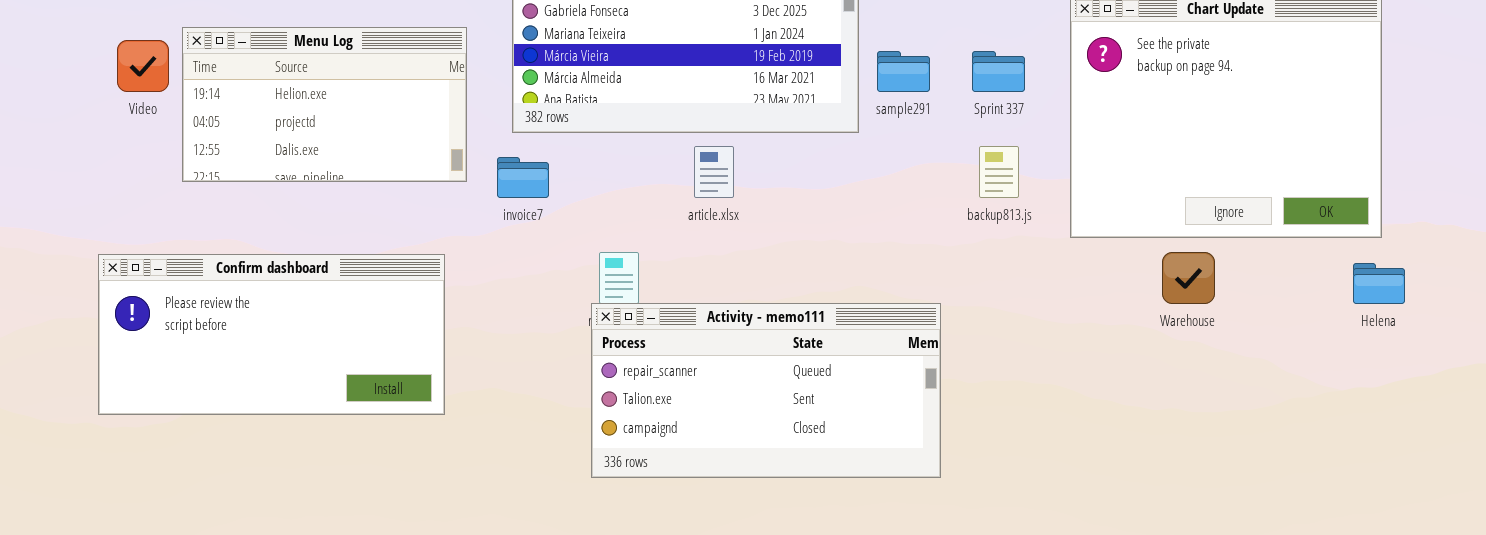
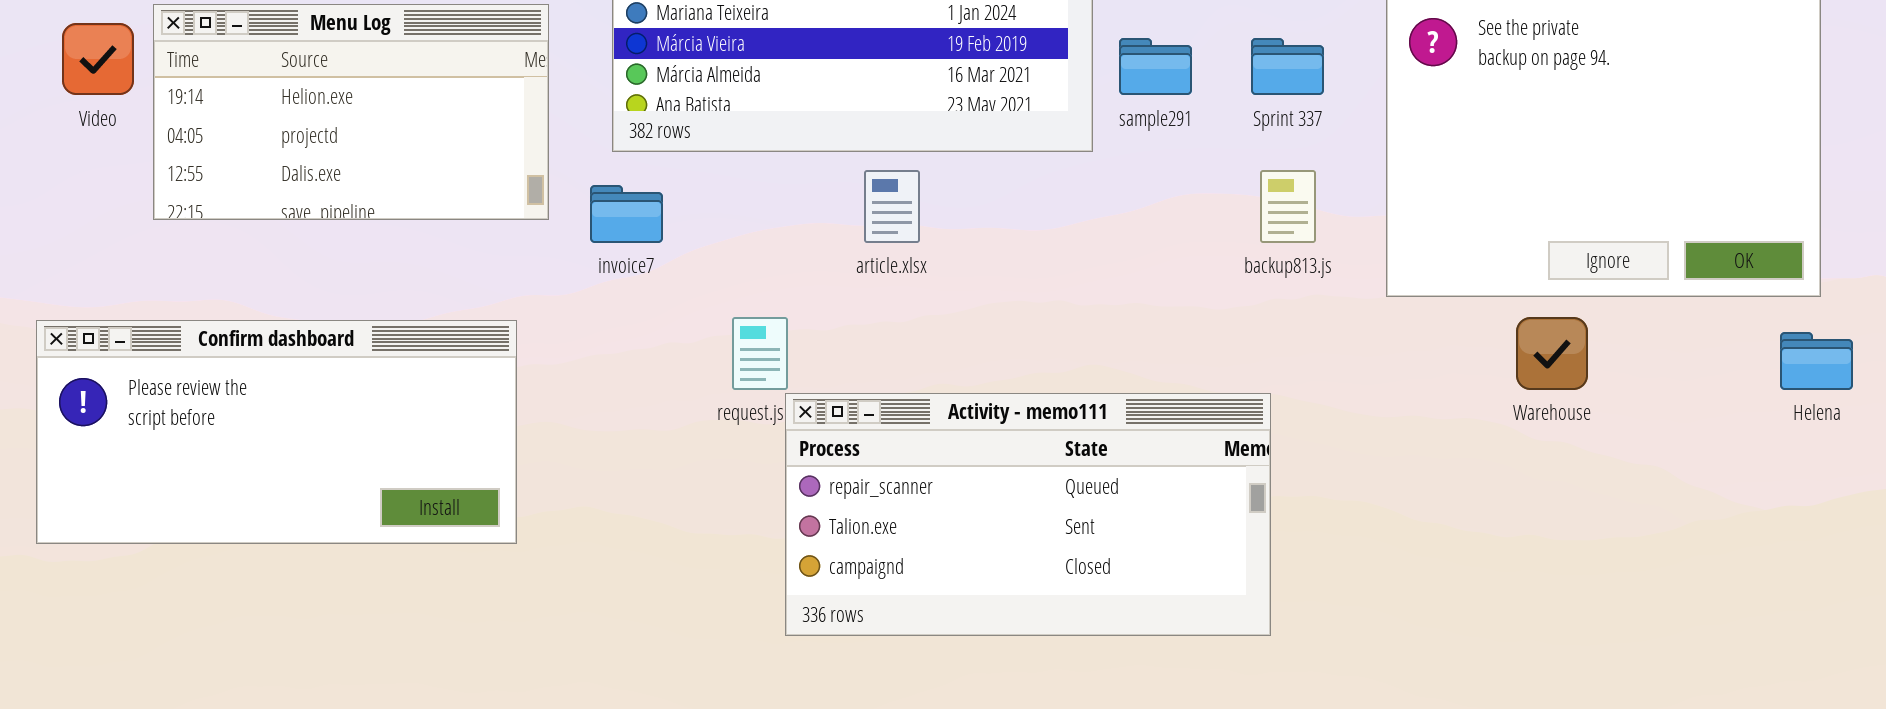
Activity - memo111: [591,303,941,478] -> [785,393,1271,636], moved

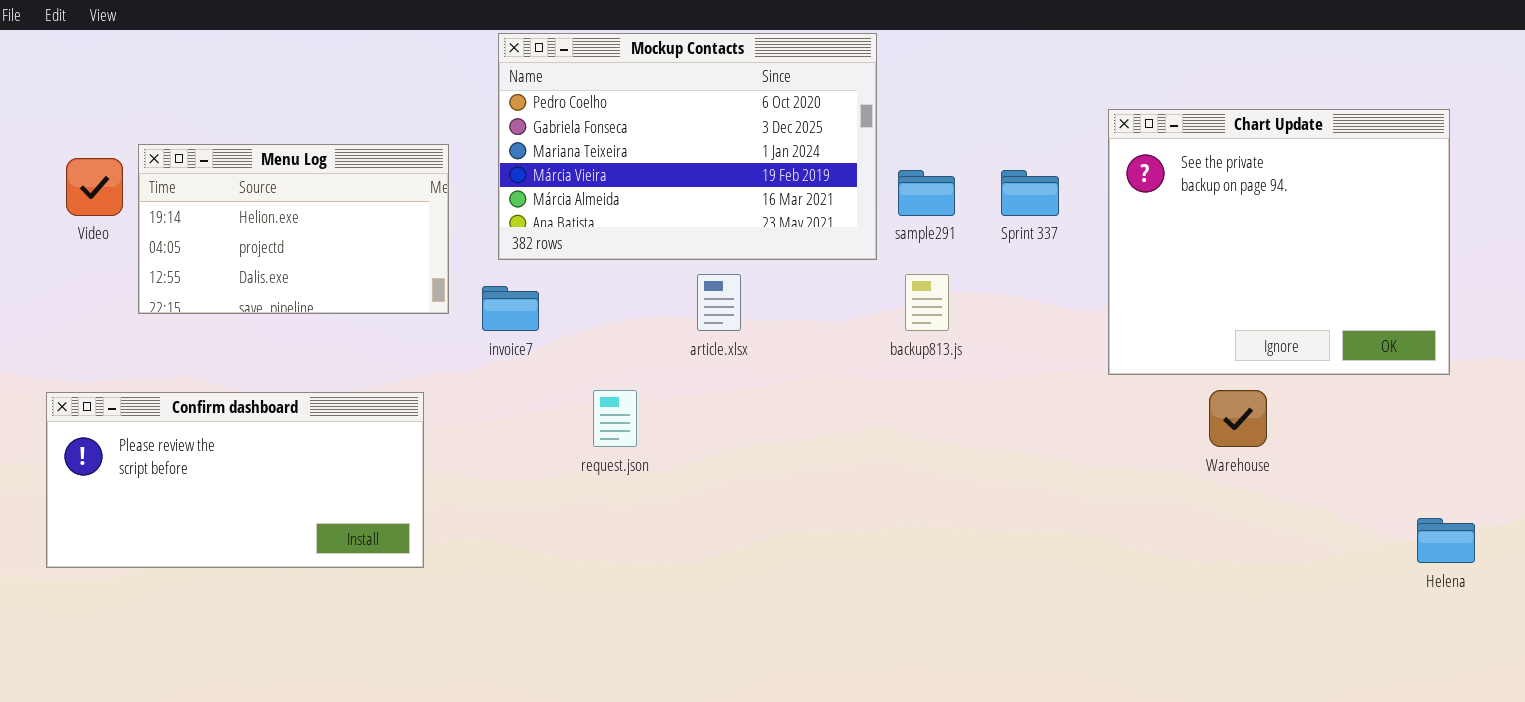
backup813.js: [1260,170,1316,243] -> [905,274,949,331], moved
Helena: [1780,332,1853,390] -> [1417,518,1475,563], moved
Activity - memo111: [785,393,1271,636] -> none, closed

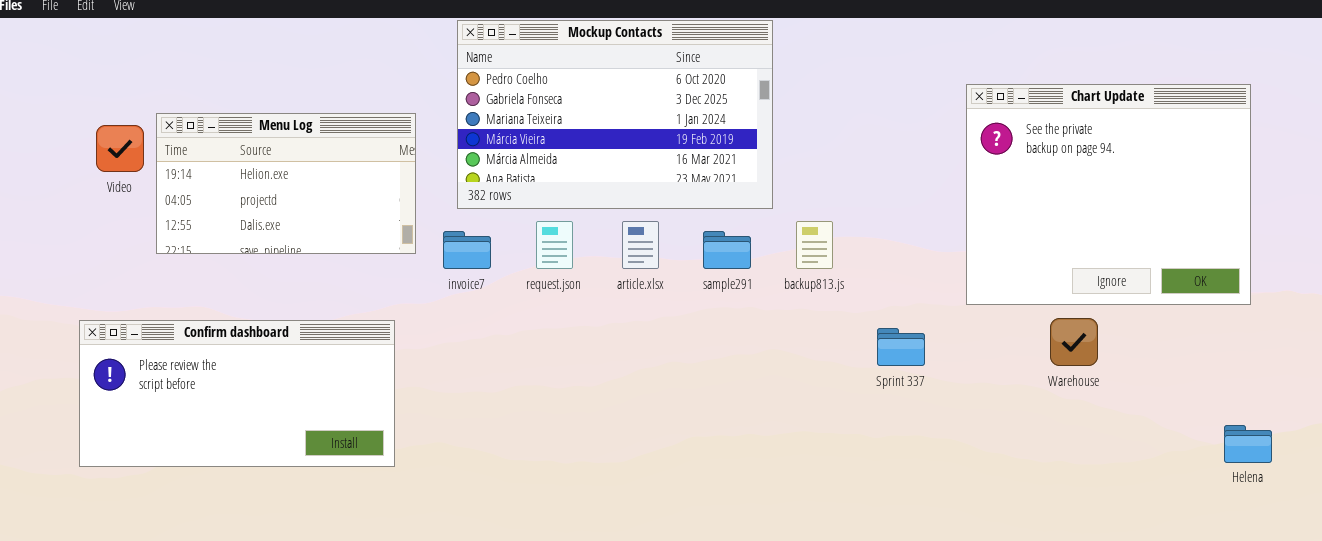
sample291: [898,170,955,216] -> [703,231,751,269], moved
Sprint 337: [1001,170,1059,216] -> [877,328,925,366], moved
request.json: [593,390,637,447] -> [536,221,573,269], moved

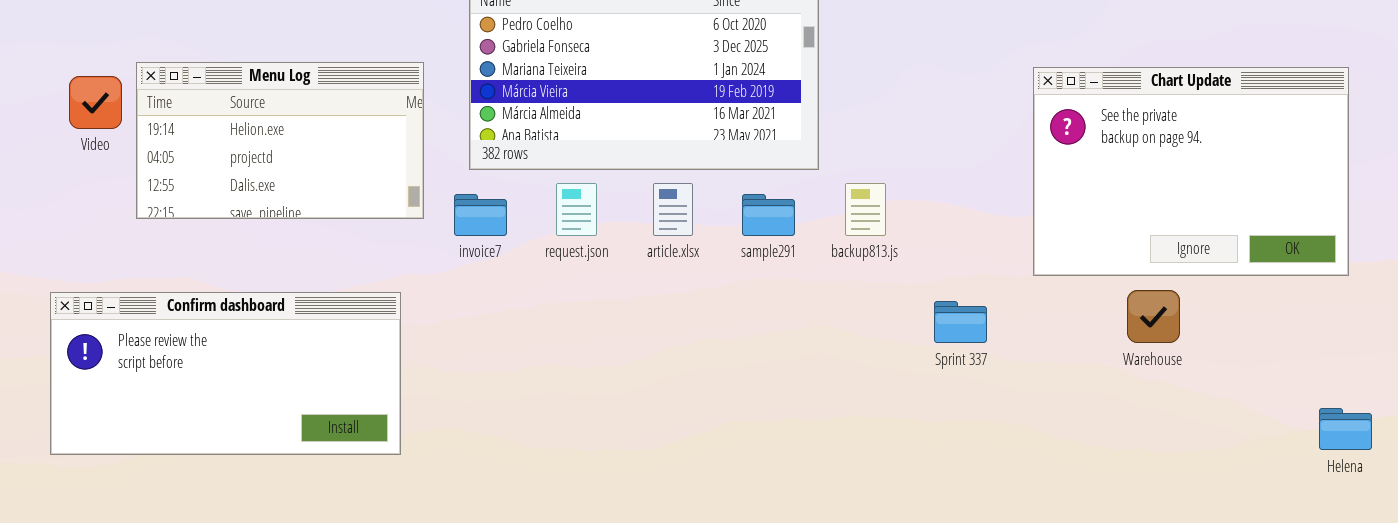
Chart Update: [966,84,1251,305] -> [1033,67,1349,276], resized

